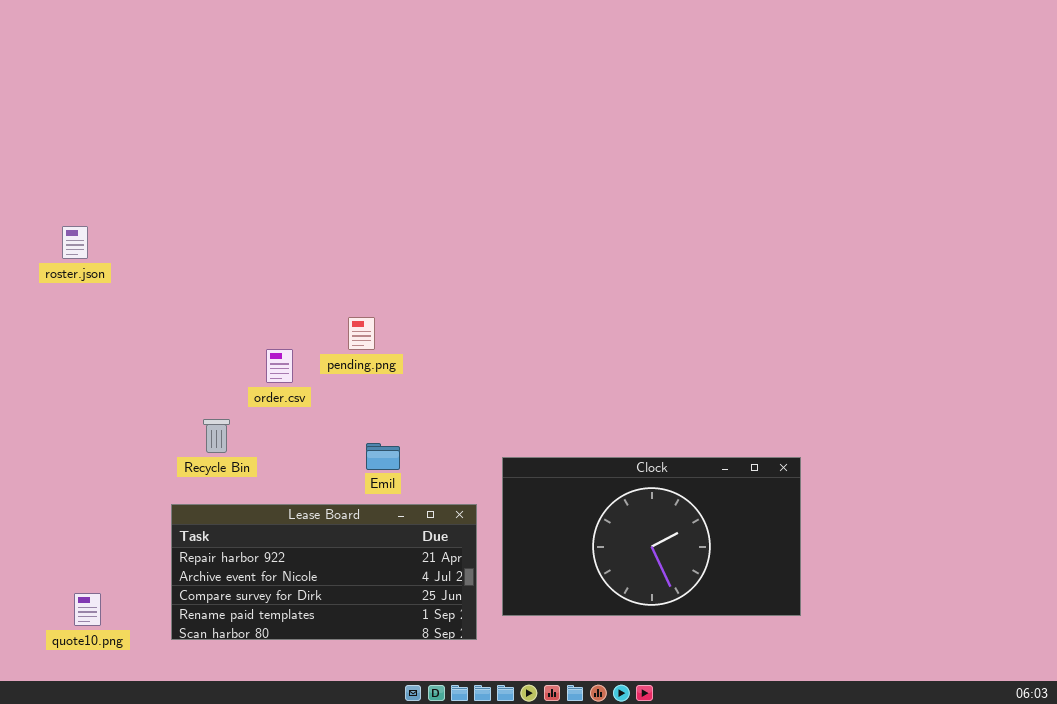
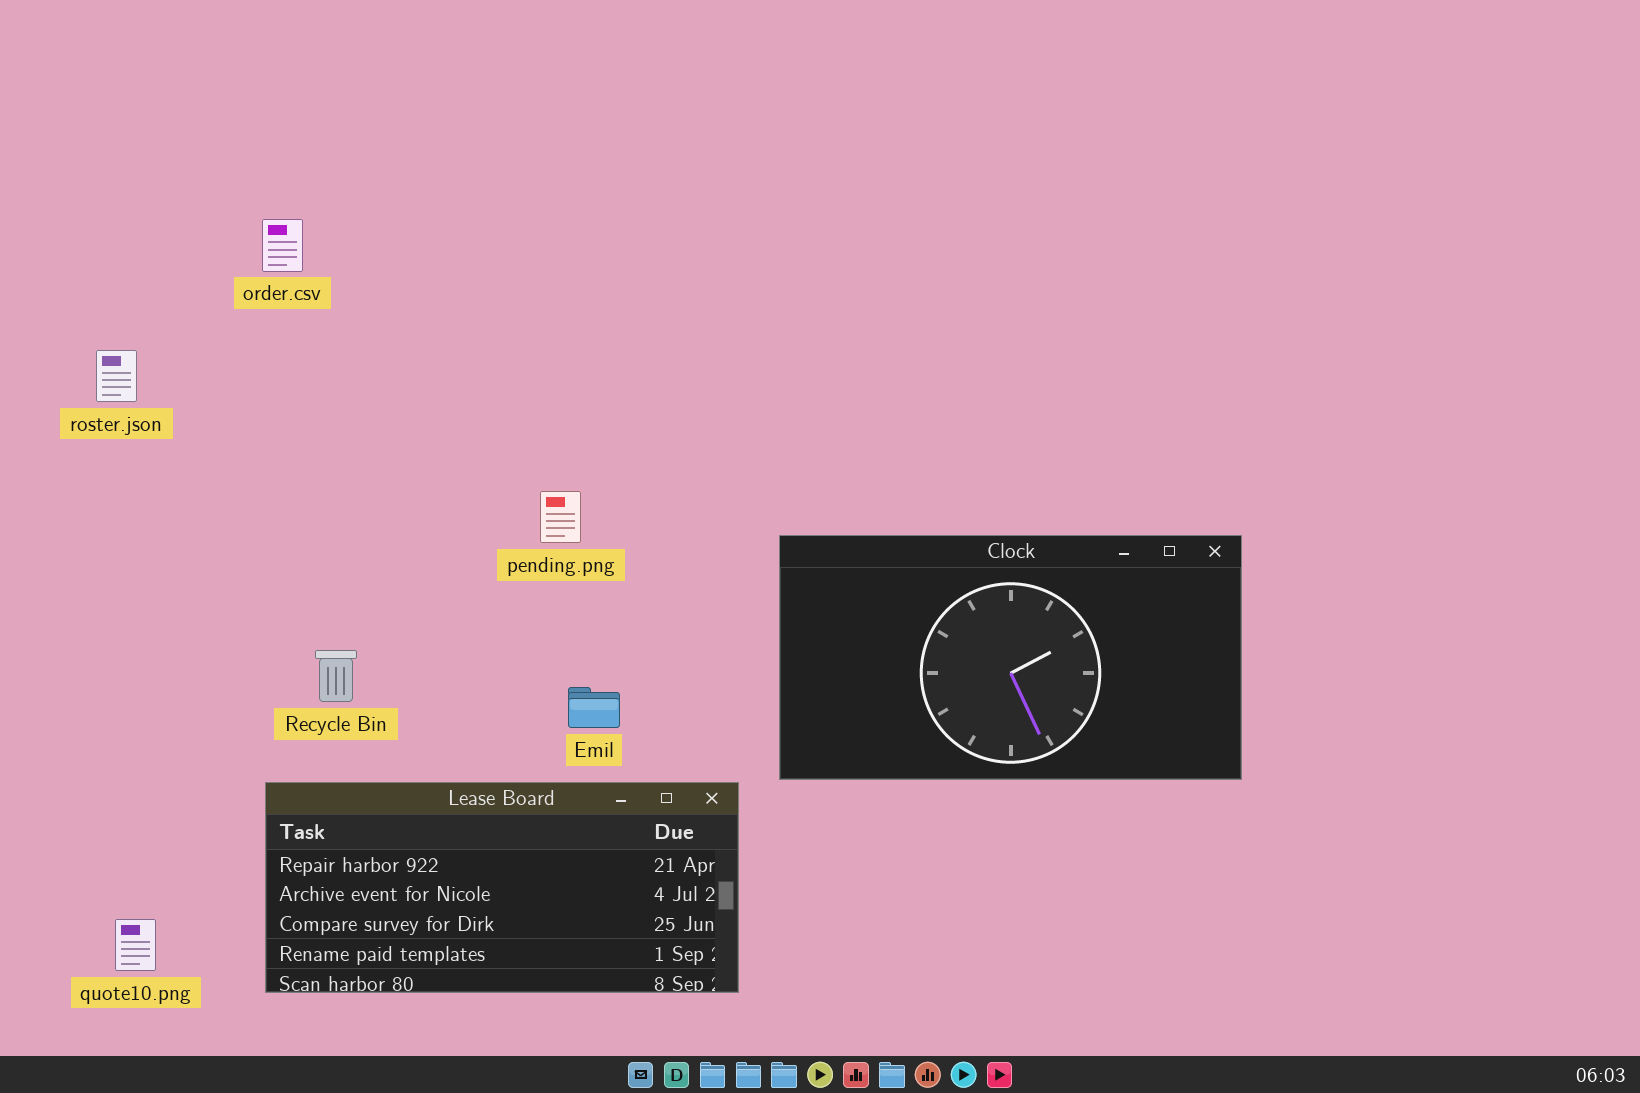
order.csv: [266,349,293,383] -> [262,219,303,272], moved
Clock: [502,457,801,616] -> [779,535,1242,780], moved

